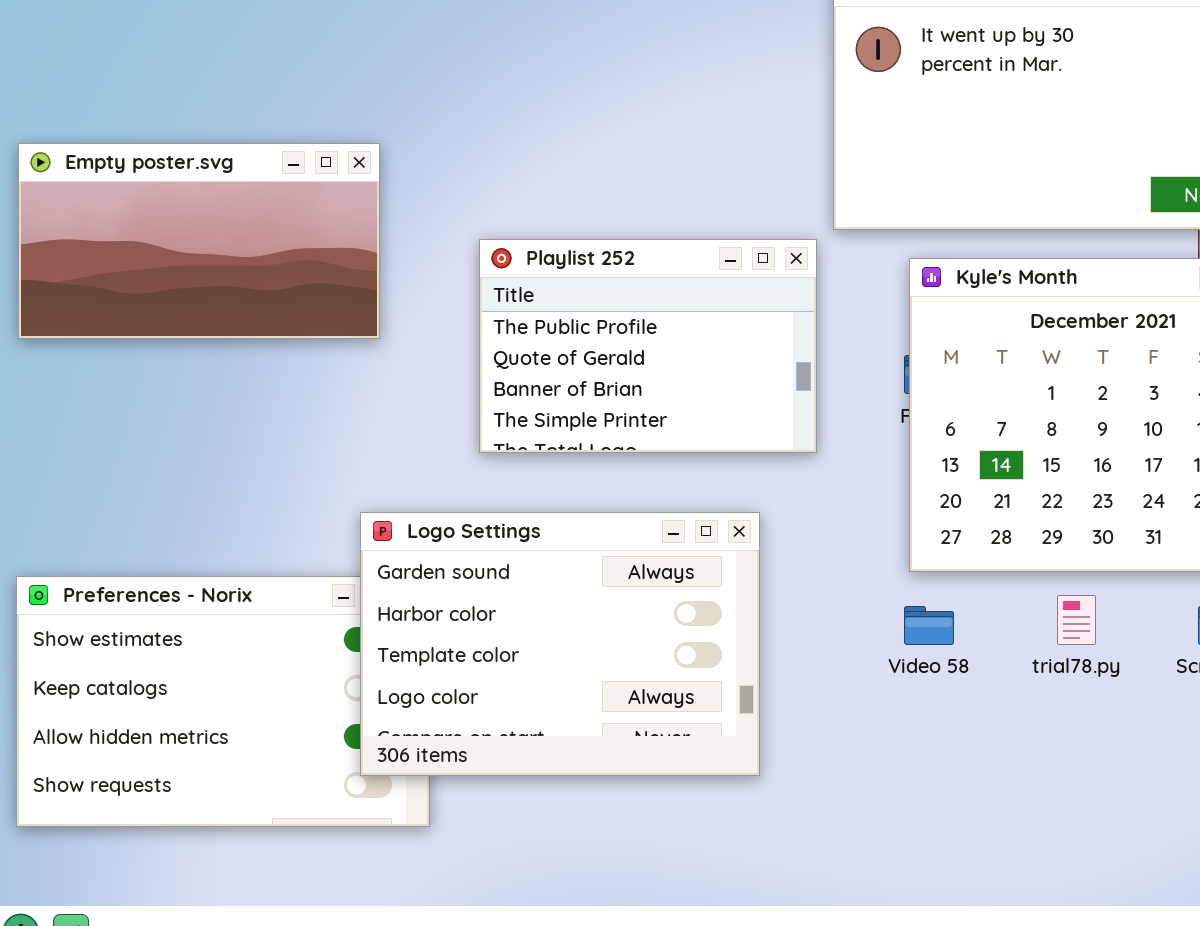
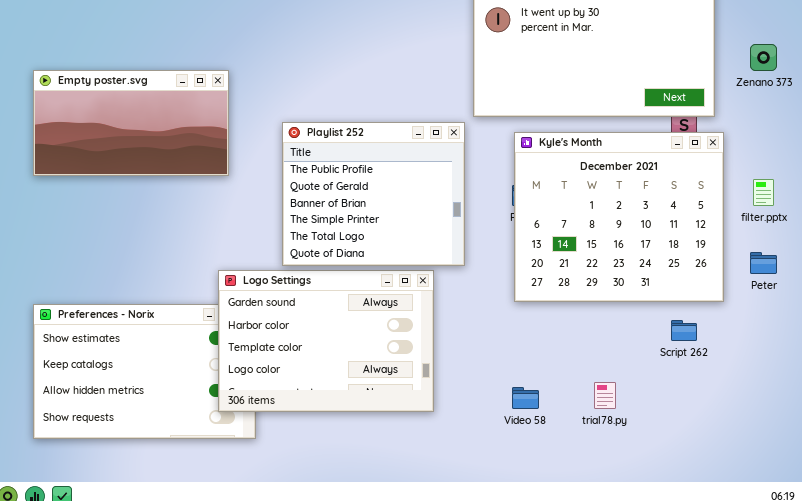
Playlist 252: [479,239,817,453] -> [282,122,465,266], resized
trial78.py: [1057,595,1096,645] -> [594,382,616,409], moved
Video 58: [904,606,954,645] -> [512,387,539,409], moved

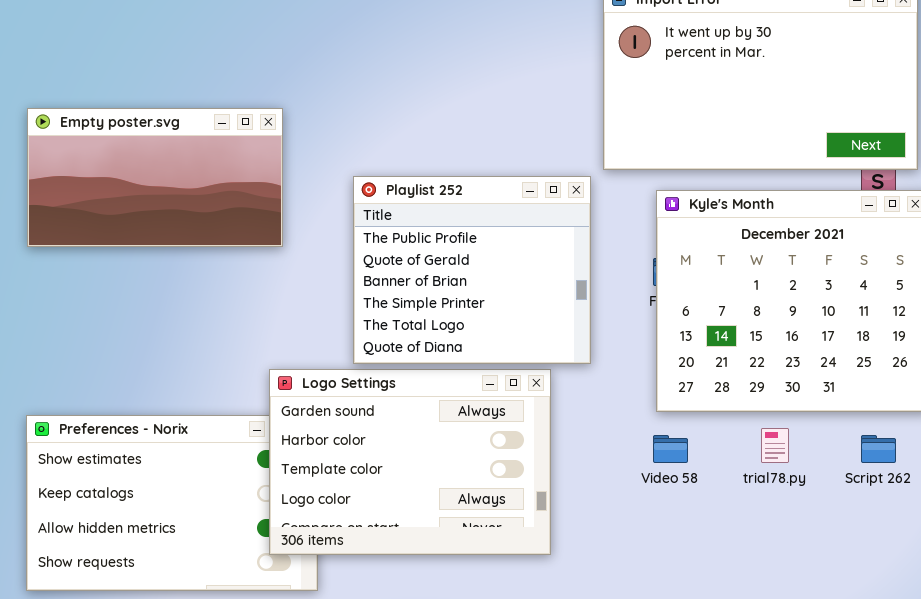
trial78.py: [594,382,616,409] -> [761,428,789,463], moved
Video 58: [512,387,539,409] -> [653,435,688,463], moved

